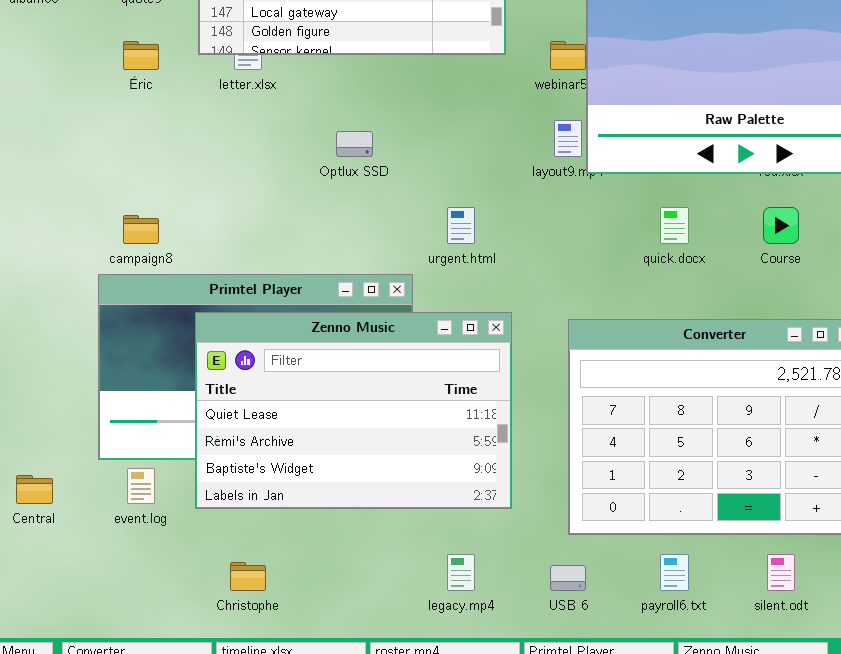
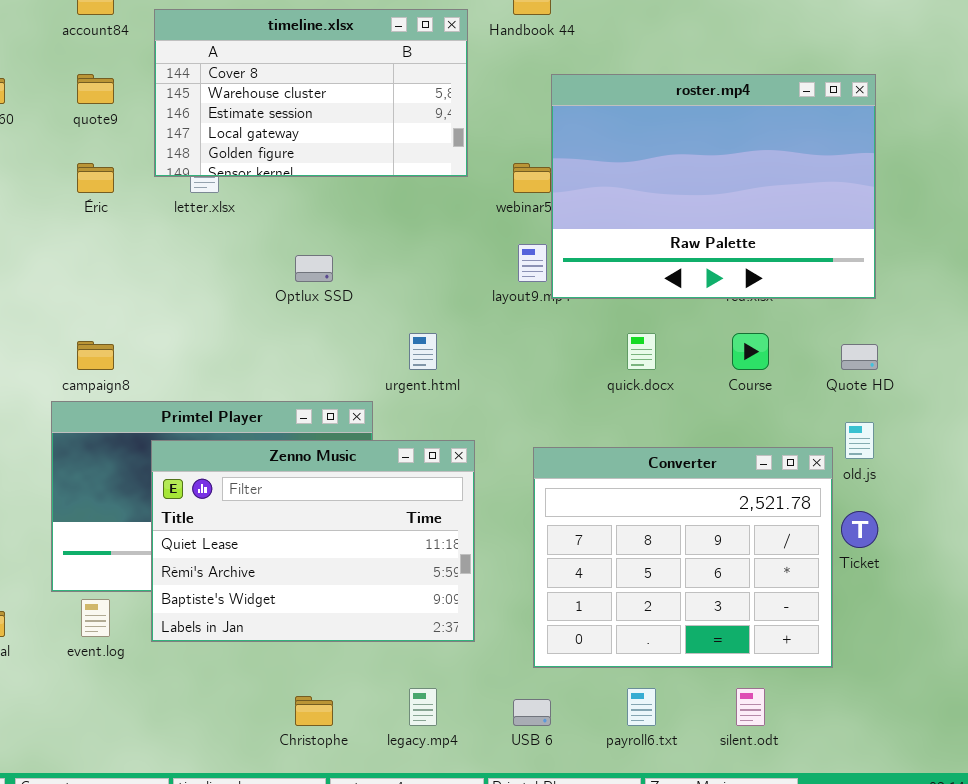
Christophe: [230,562,266,591] -> [295,696,333,726], moved

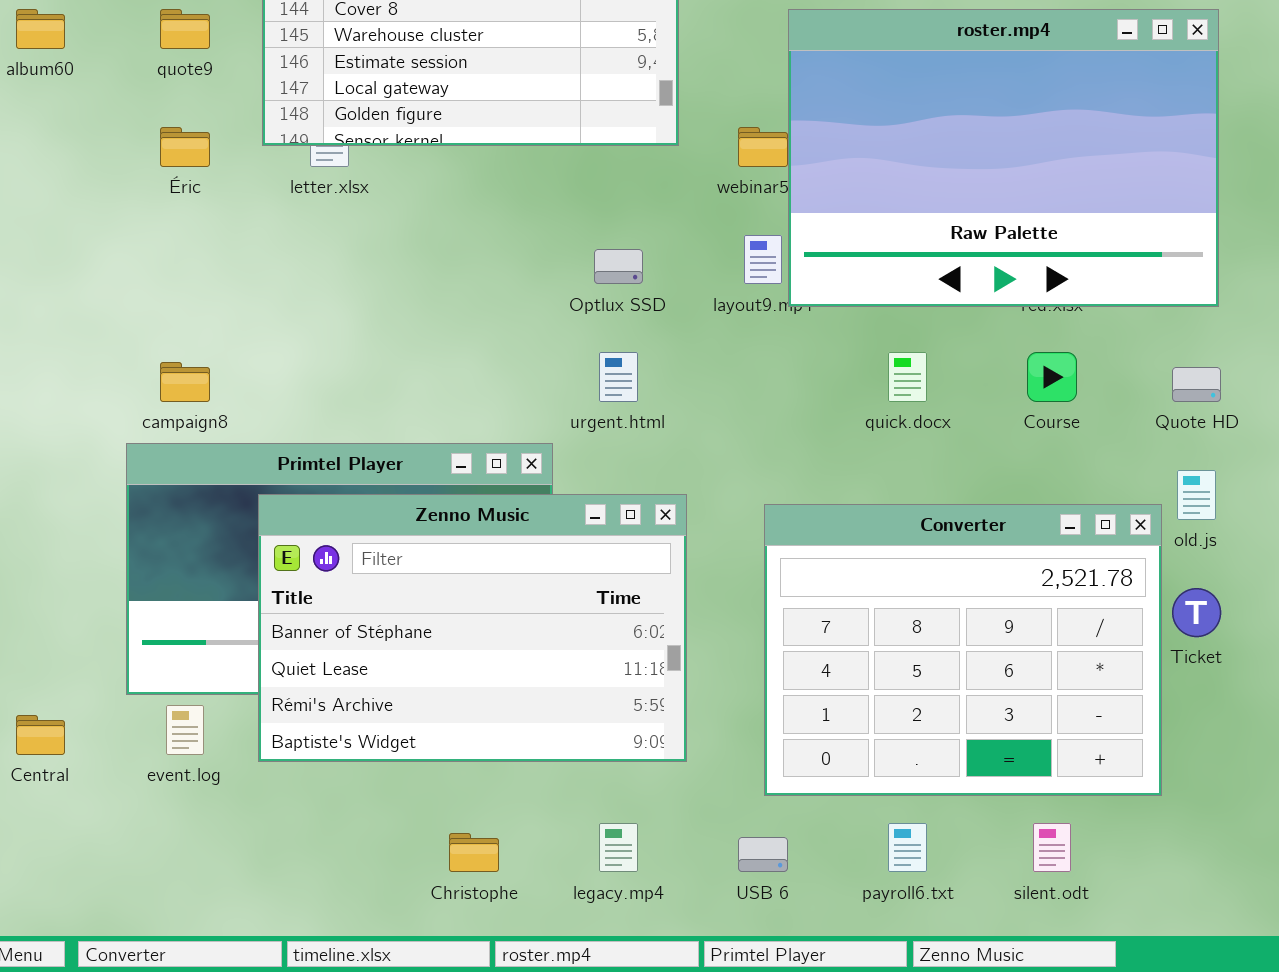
Optlux SSD: [295,255,333,282] -> [594,249,643,284], moved
Zenno Music: [151,440,475,642] -> [258,494,687,762], scrolled up 1 row

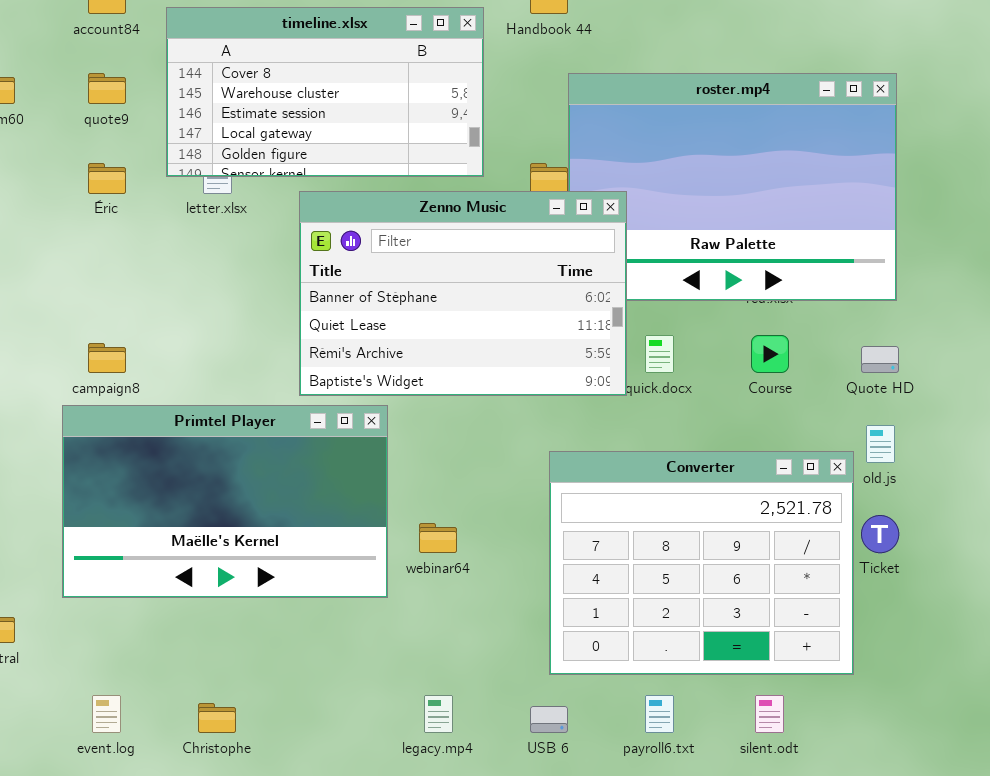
Zenno Music: [258,494,687,762] -> [299,191,627,396], moved
event.log: [166,705,204,755] -> [92,695,121,733], moved
Christophe: [449,833,499,872] -> [198,703,236,733], moved

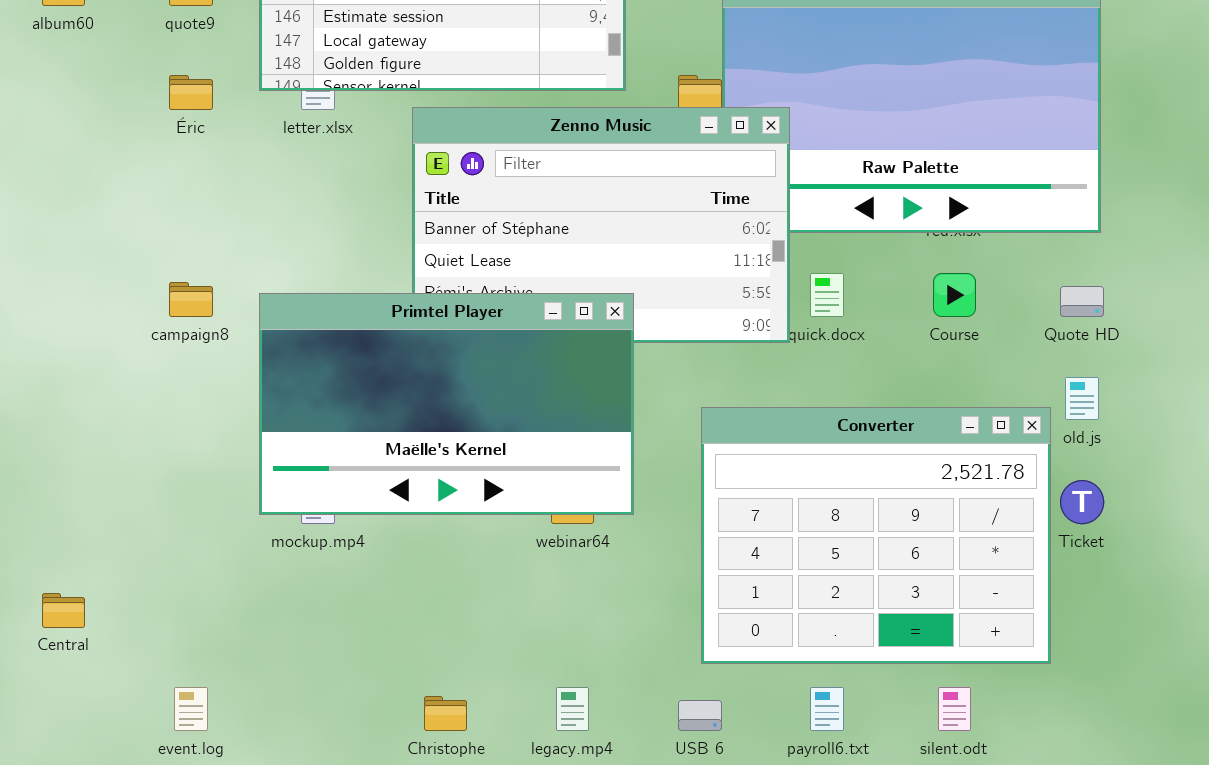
Primtel Player: [62,405,388,598] -> [259,293,634,515], moved
Christophe: [198,703,236,733] -> [424,696,467,731], moved

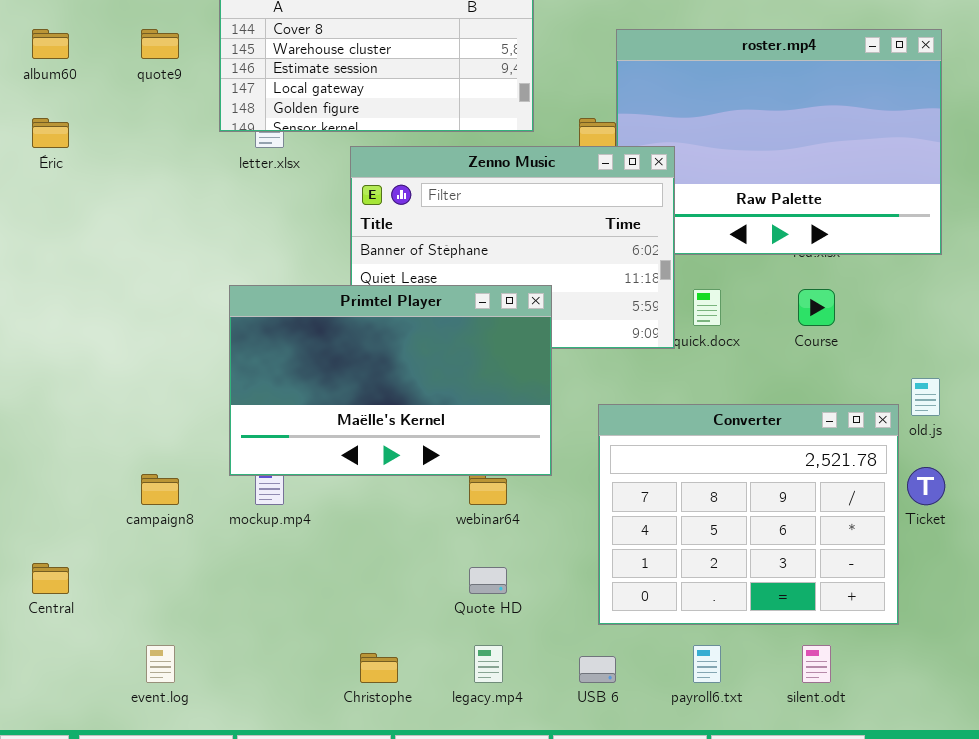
Éric: [169,75,213,110] -> [32,118,69,148], moved
campaign8: [169,282,213,317] -> [141,474,179,505], moved
Quote HD: [1060,286,1104,317] -> [469,567,507,594], moved
Primtel Player: [259,293,634,515] -> [229,285,552,476], moved

